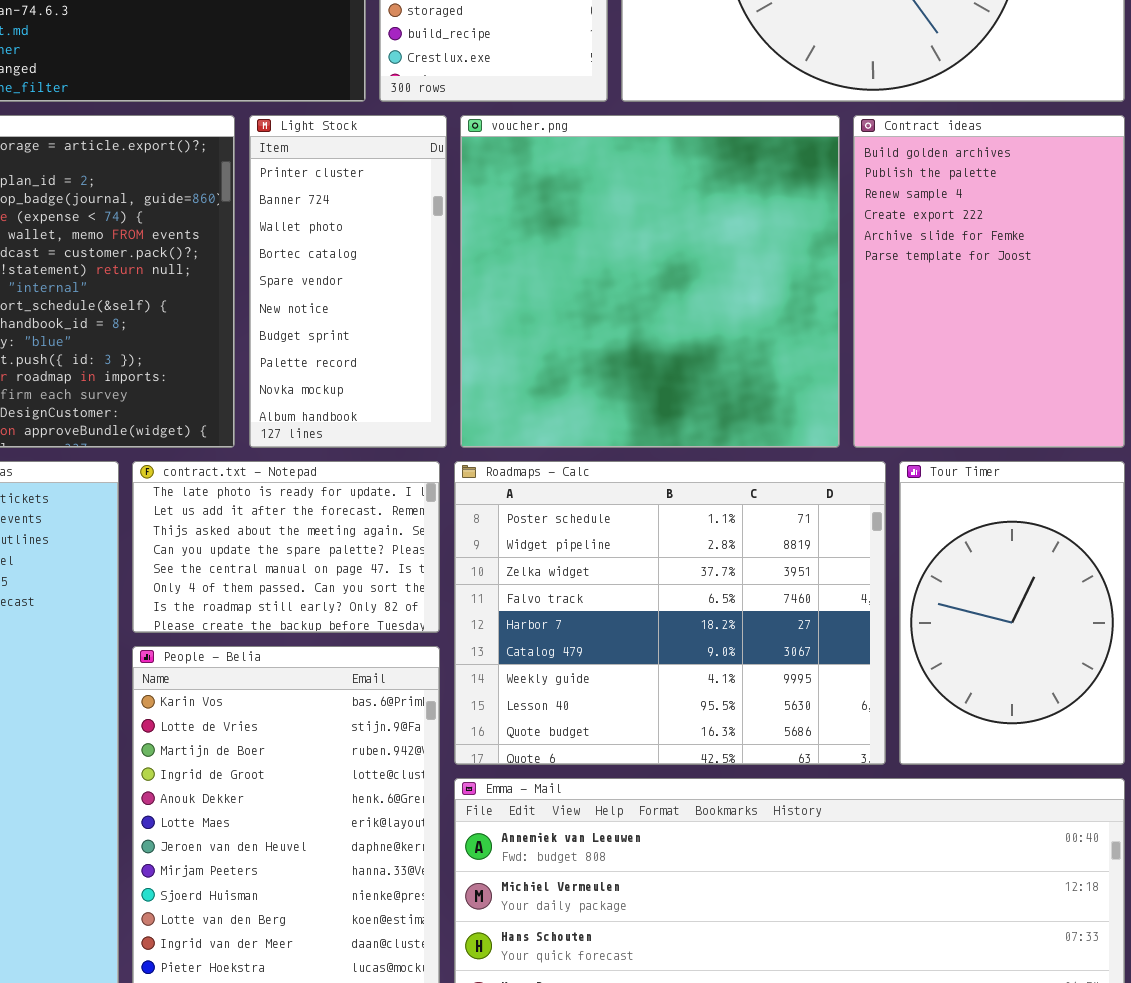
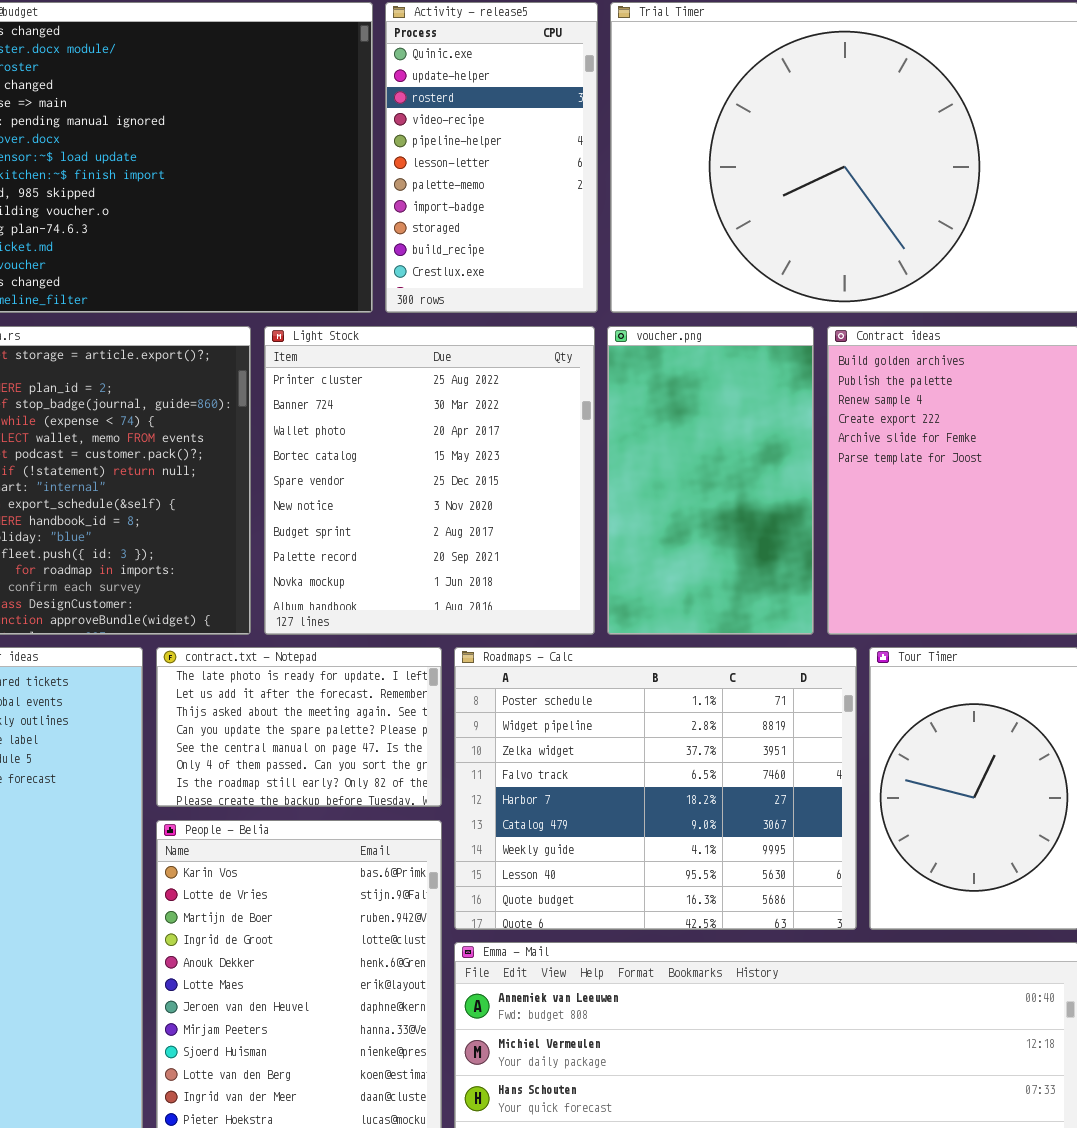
Light Stock: [249,115,447,448] -> [264,326,595,635], resized
voucher.png: [460,115,840,448] -> [607,326,814,635], resized

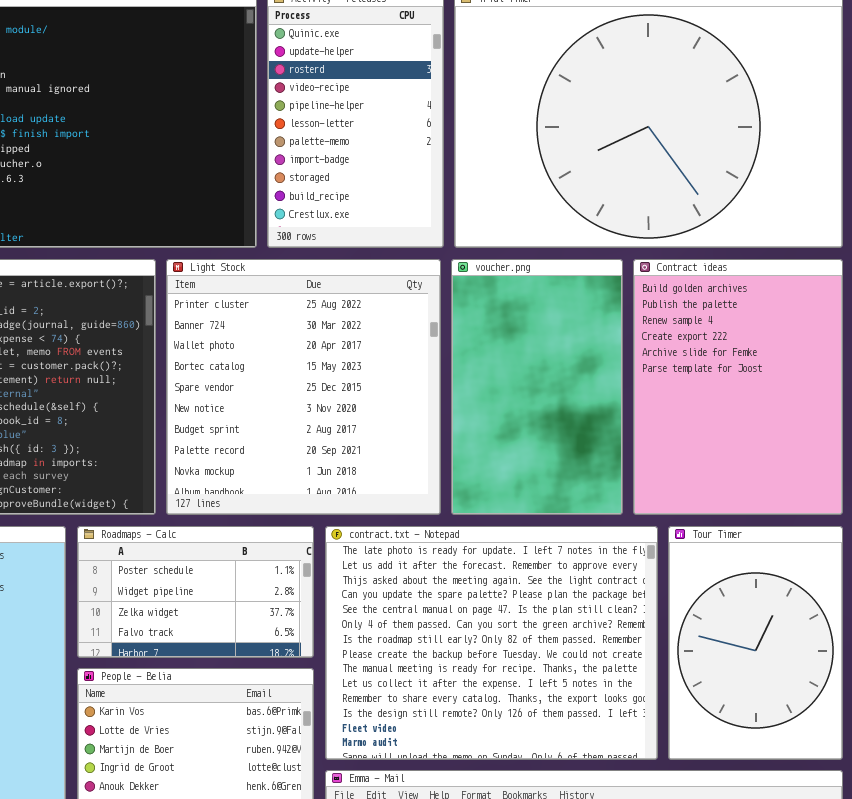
contract.txt - Notepad: [156,647,442,807] -> [325,526,658,760], moved, resized
Roadmaps - Calc: [454,647,857,930] -> [77,526,314,658], moved, resized

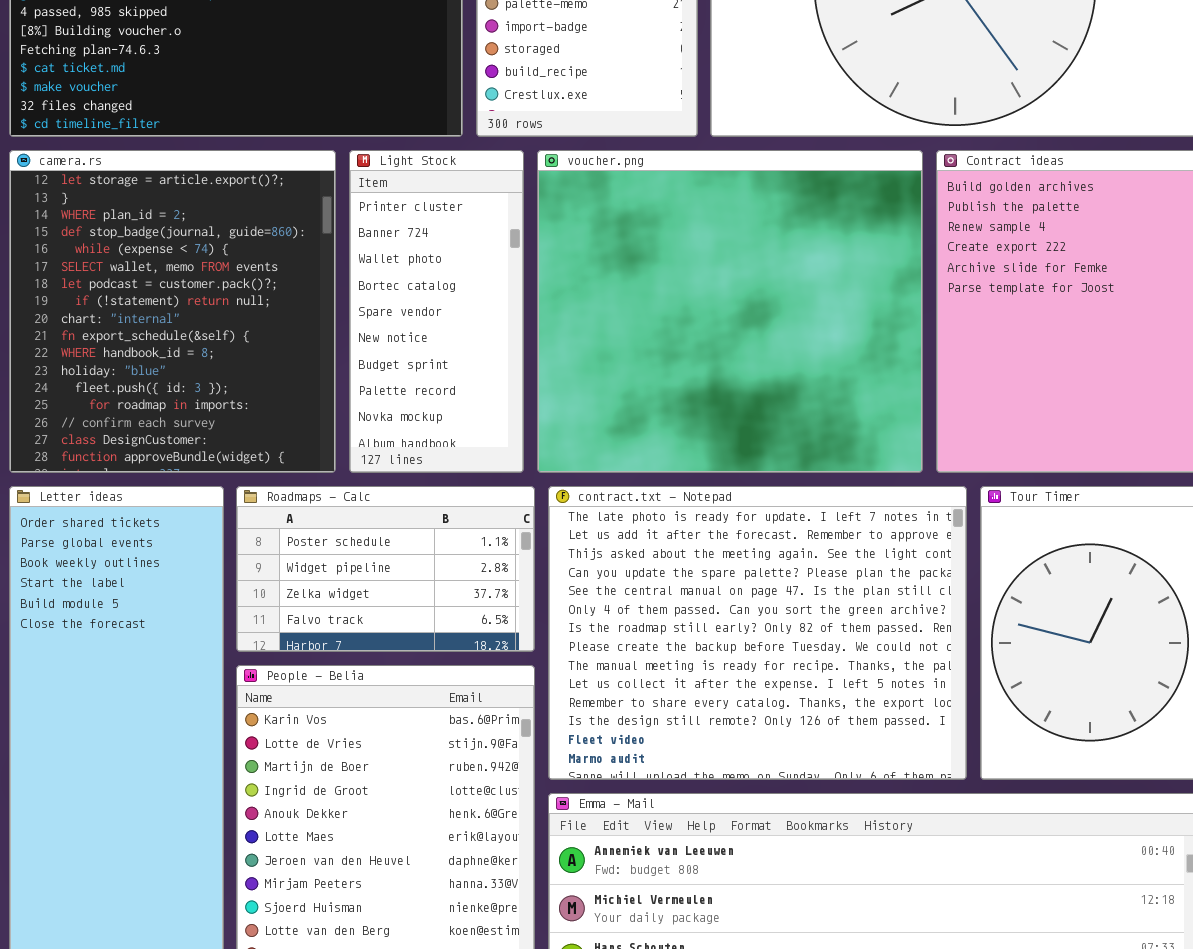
Light Stock: [166,259,441,515] -> [349,150,524,473], resized
voucher.png: [451,259,623,515] -> [537,150,923,473], resized

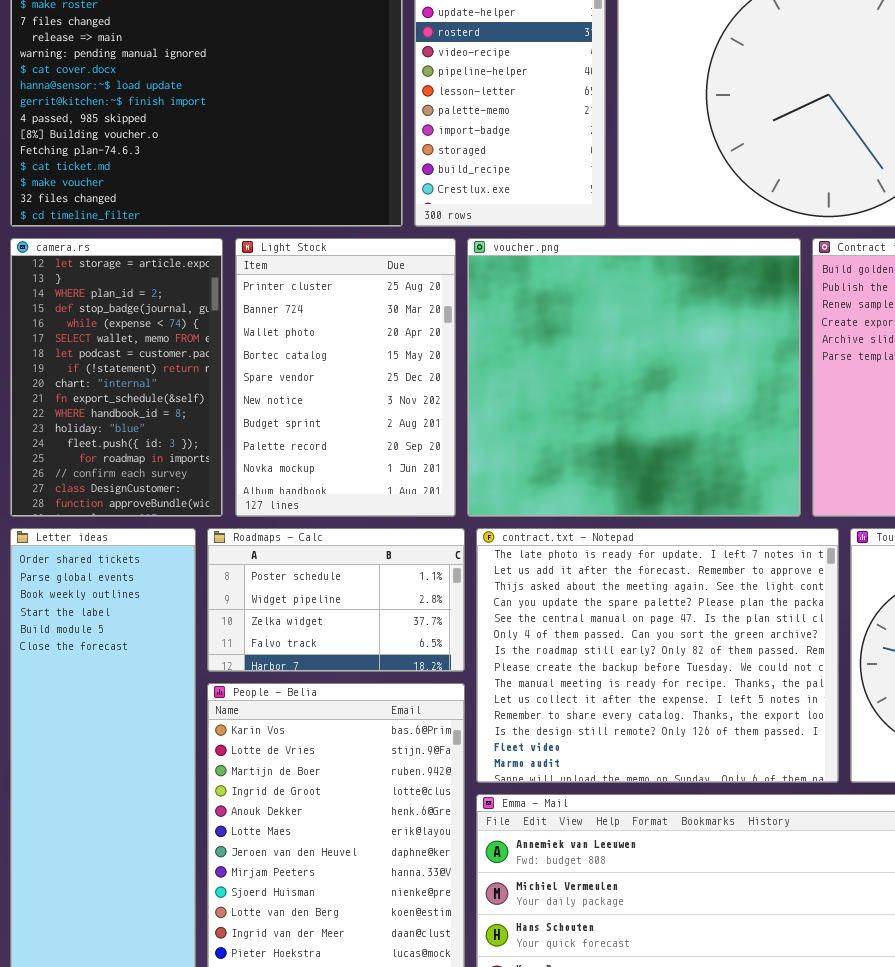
camera.rs: [9,150,336,473] -> [10,238,223,517], resized
Light Stock: [349,150,524,473] -> [235,238,456,517], resized

